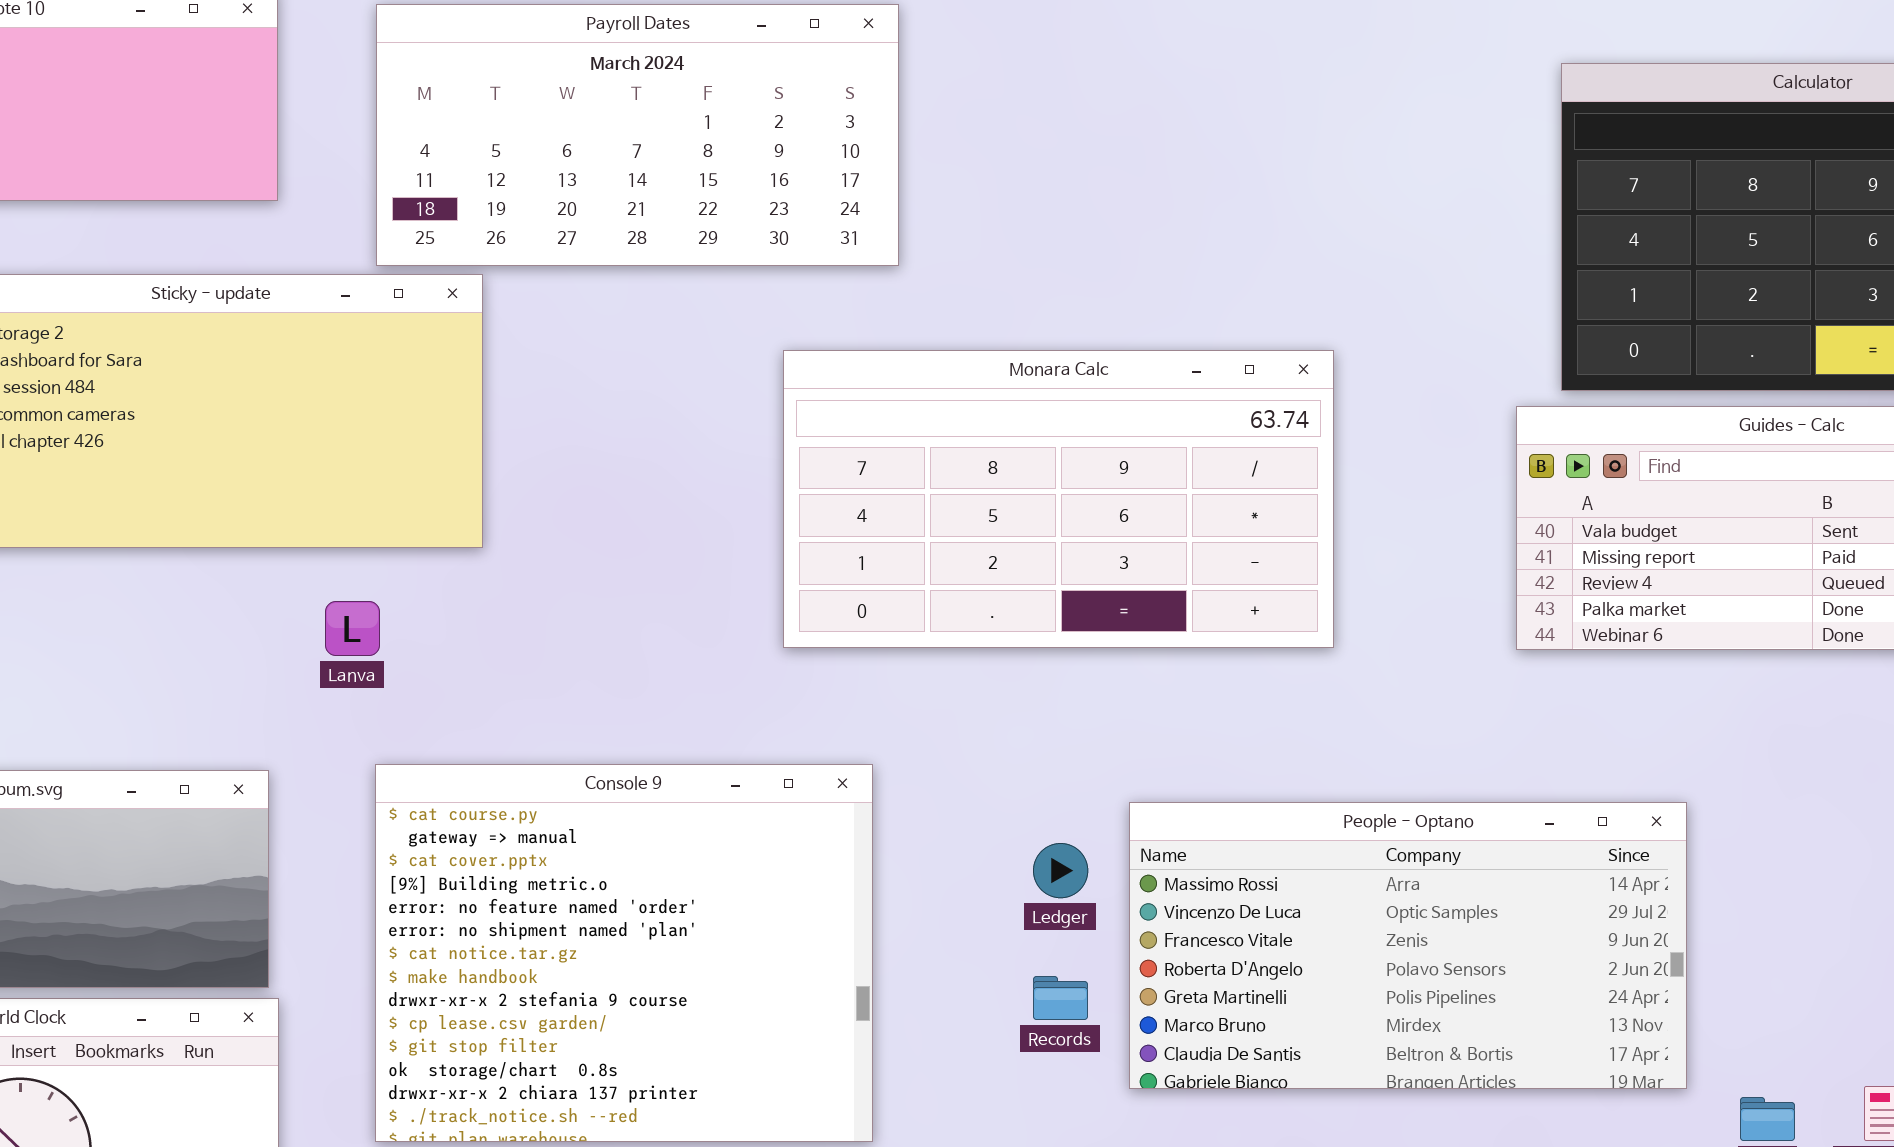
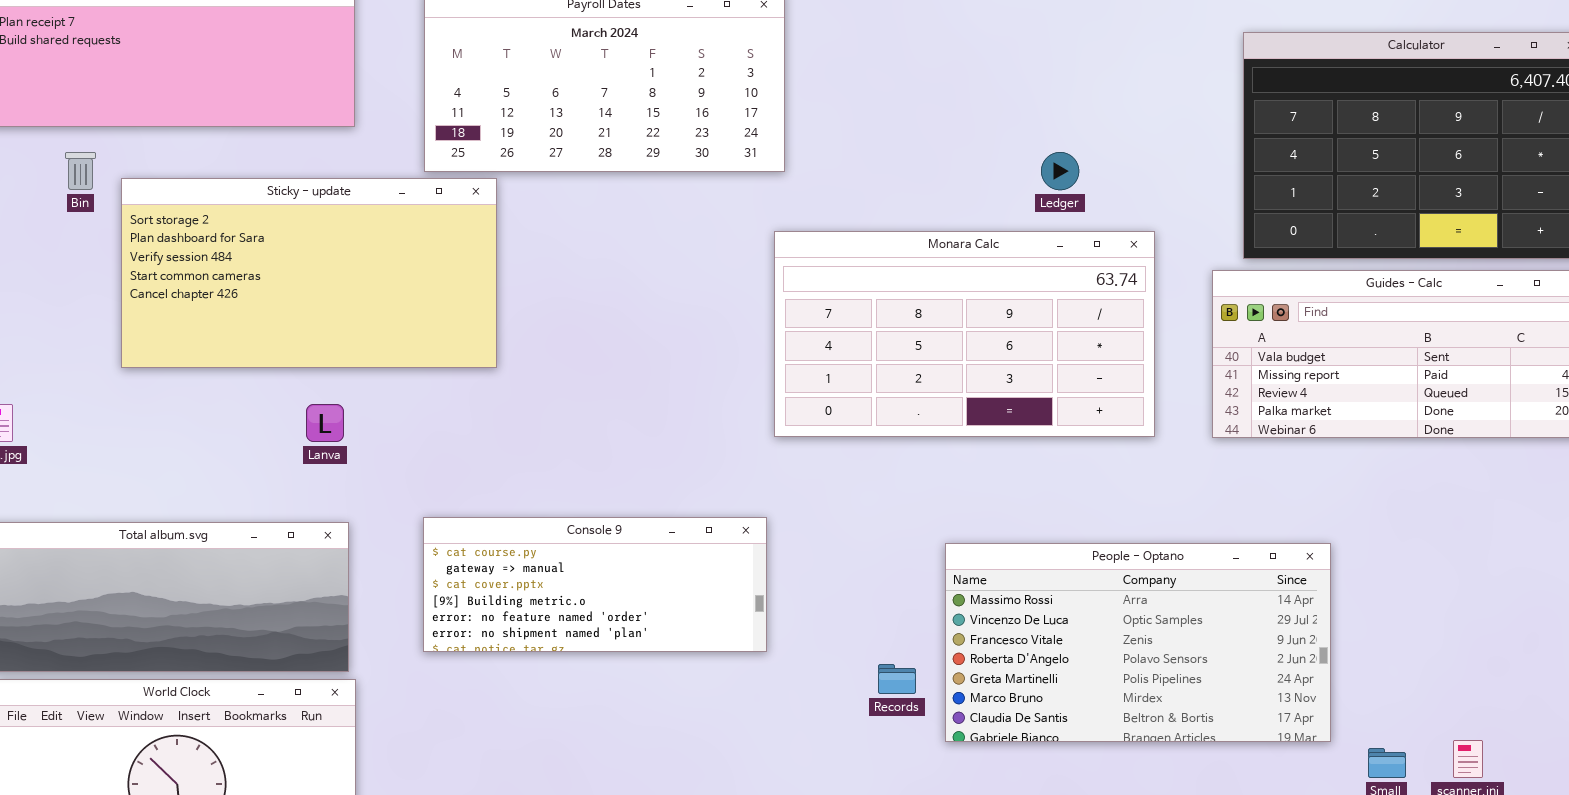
Monara Calc: [783,350,1334,648] -> [774,231,1155,437], moved
Lanva: [325,601,380,656] -> [306,404,344,442], moved
Console 9: [375,764,873,1142] -> [423,517,767,652], resized
Ledger: [1033,843,1088,898] -> [1041,152,1079,190], moved

